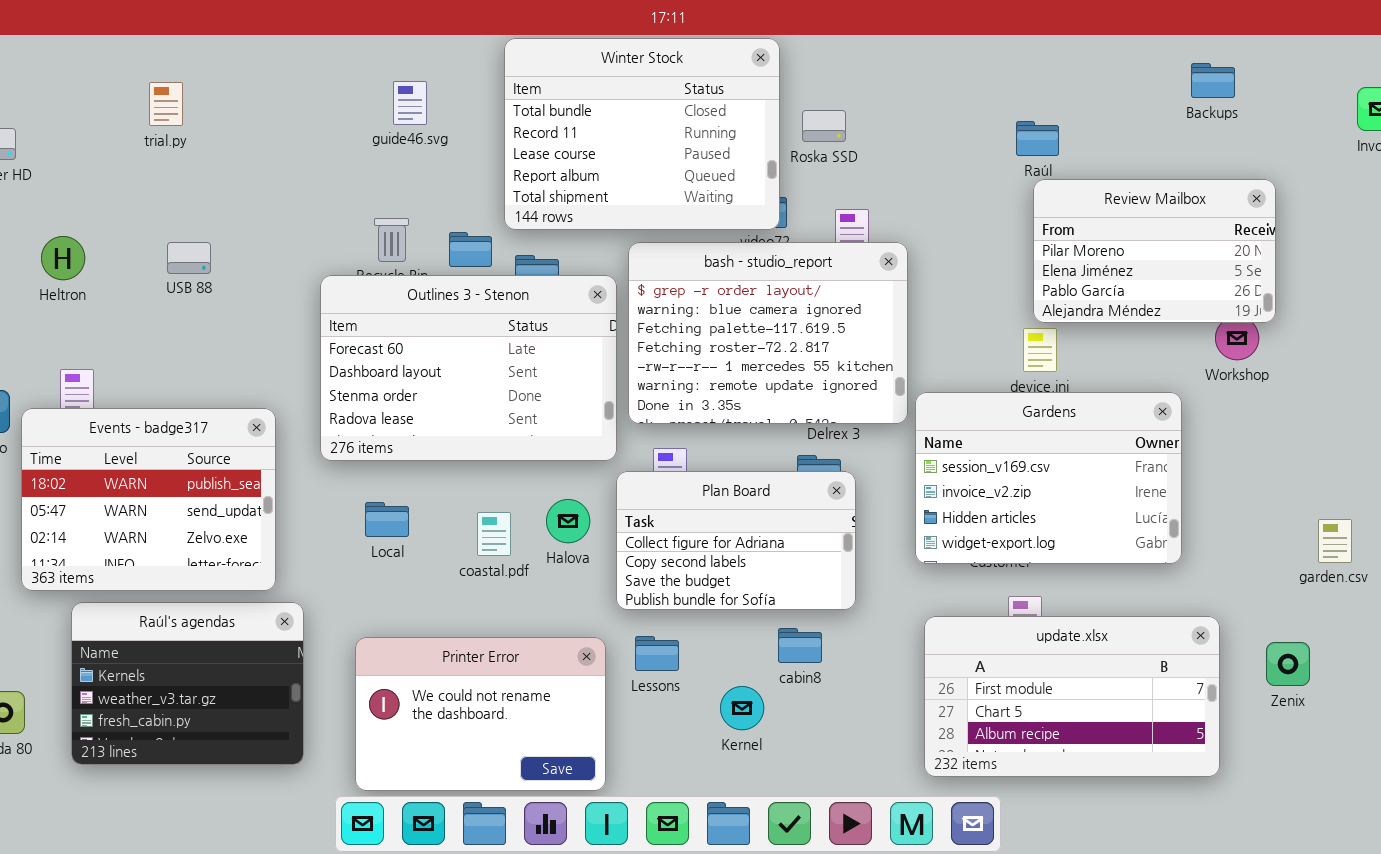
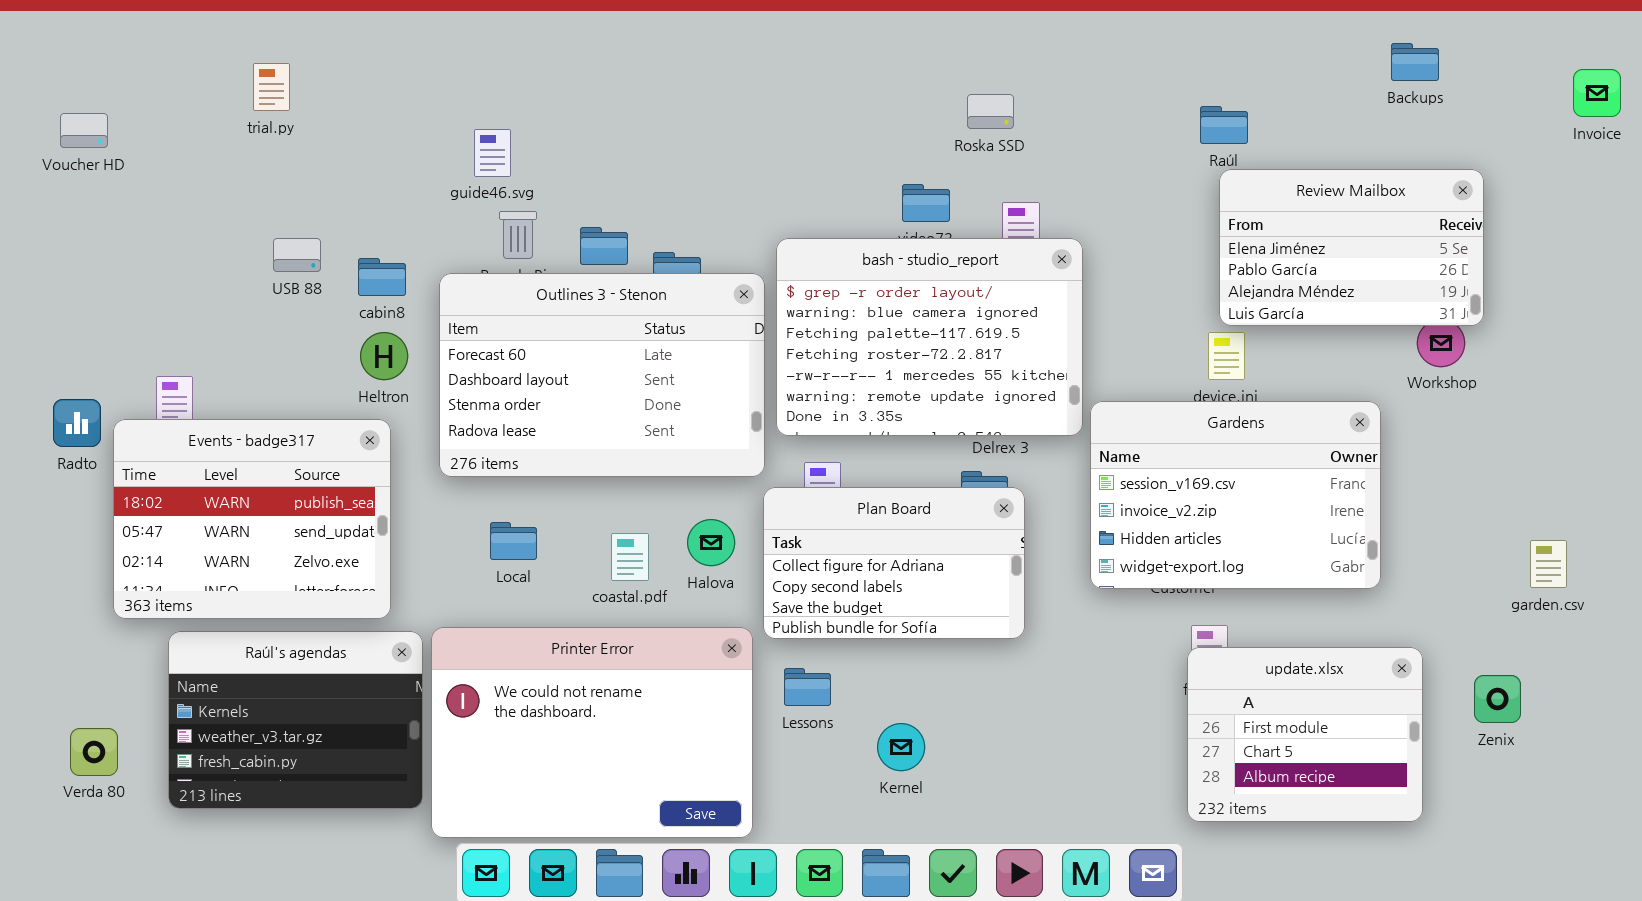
Winter Stock: [504,38,780,230] -> none, closed
guide46.svg: [393,81,427,125] -> [474,129,511,177], moved
Review Mailbox: [1033,179,1276,323] -> [1219,169,1484,326], scrolled down 1 row
Heltron: [41,236,85,280] -> [360,332,408,380], moved
update.xlsx: [924,616,1220,777] -> [1187,647,1423,822], resized
cabin8: [778,628,822,663] -> [358,258,406,296], moved
Printer Error: [355,637,606,791] -> [431,627,753,838], resized

